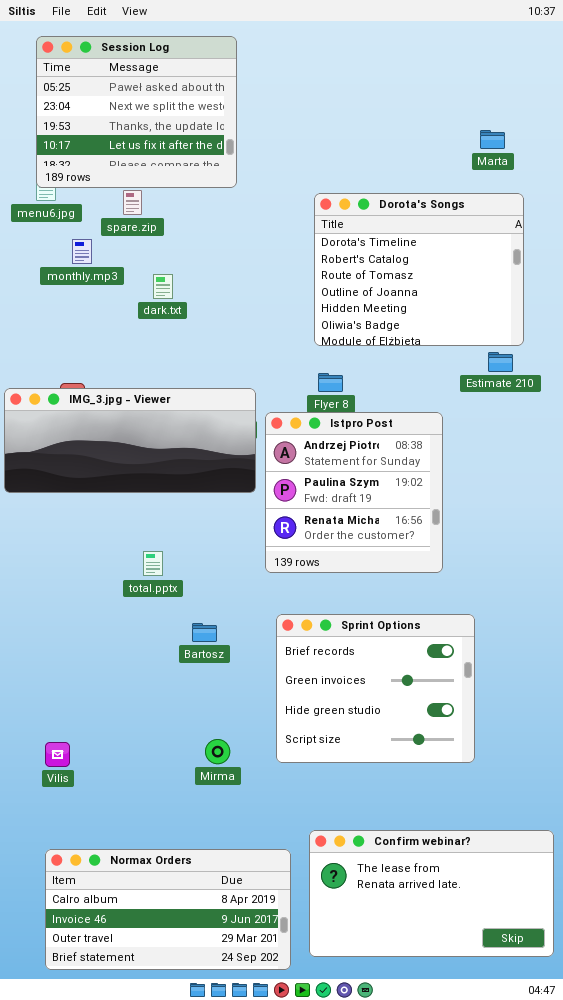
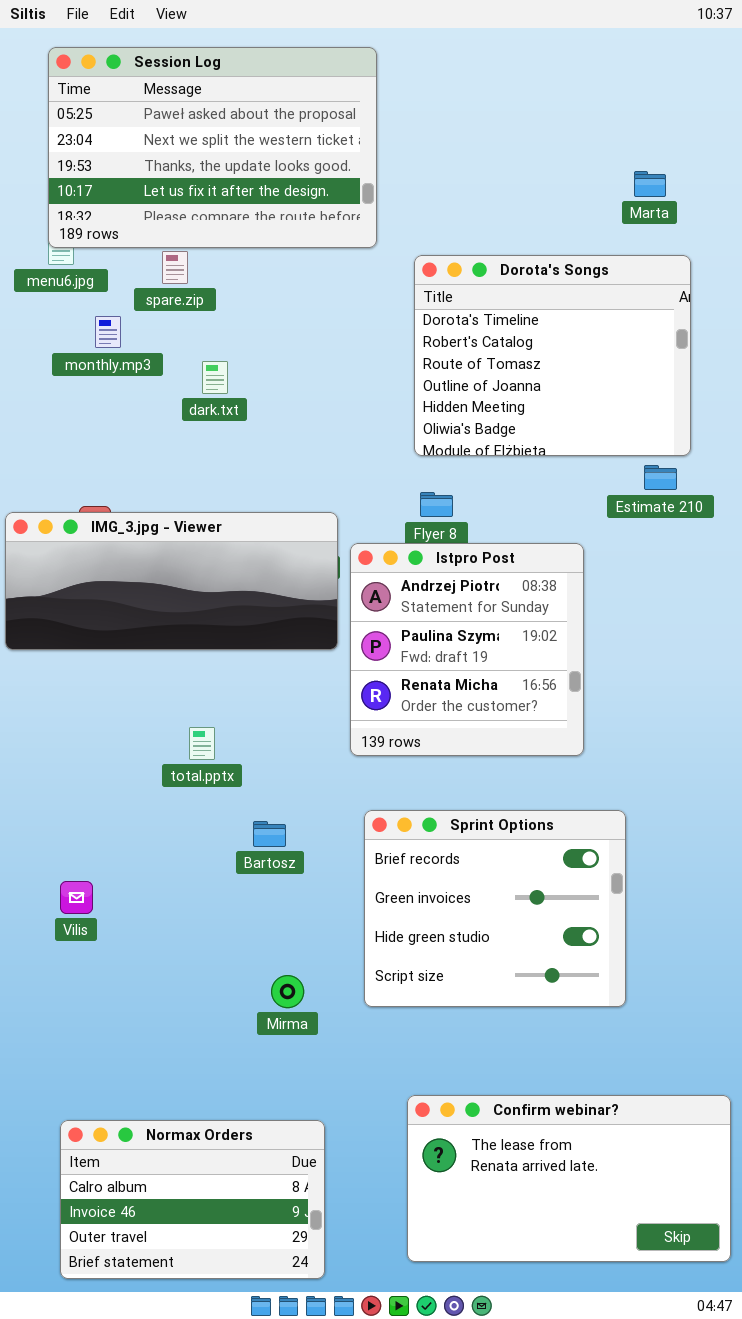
Session Log: [36,36,237,188] -> [48,47,377,248], resized
Vilis: [45,742,70,767] -> [60,881,93,914], moved
Normax Orders: [45,849,291,970] -> [60,1120,325,1279], resized

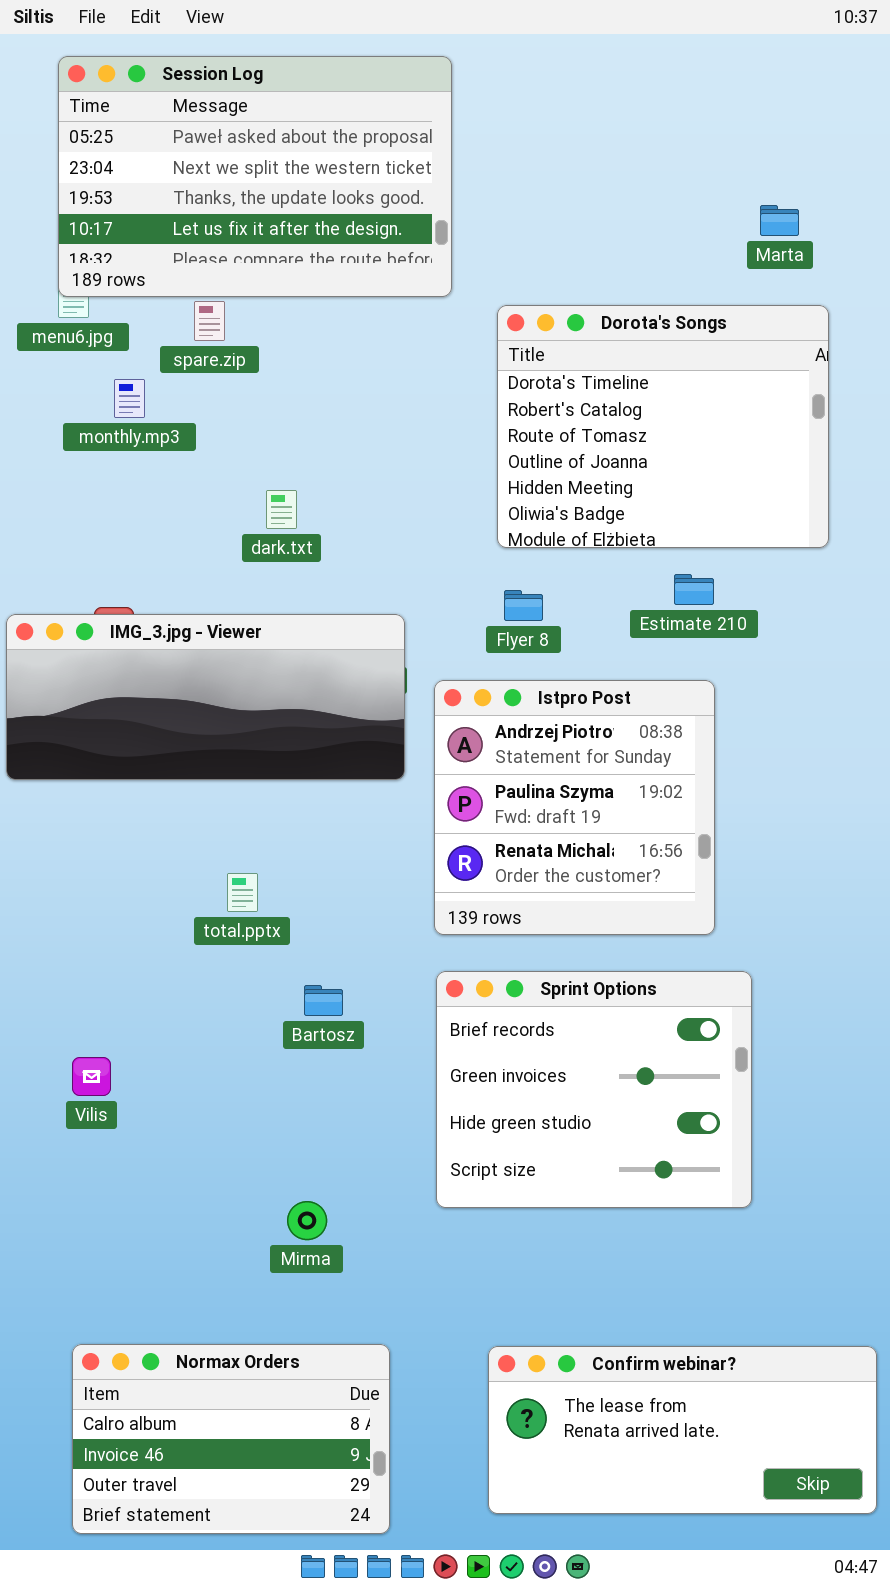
dark.txt: [202,361,228,394] -> [266,490,297,529], moved
Estimate 210: [644,465,677,490] -> [674,574,714,605], moved
Istpro Post: [350,543,584,756] -> [434,680,715,935], moved
Mirma: [271,975,304,1008] -> [287,1201,327,1240], moved
Confirm webinar?: [407,1095,731,1262] -> [488,1346,877,1514], resized

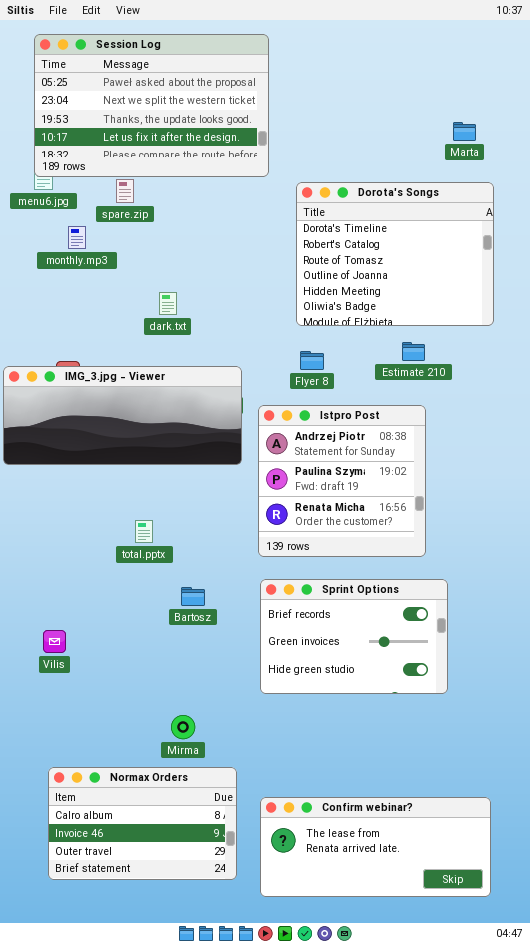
Sprint Options: [436,971,752,1208] -> [260,579,448,694], resized
Normax Orders: [72,1344,390,1534] -> [48,767,237,880], moved
Confirm webinar?: [488,1346,877,1514] -> [260,797,491,897], moved

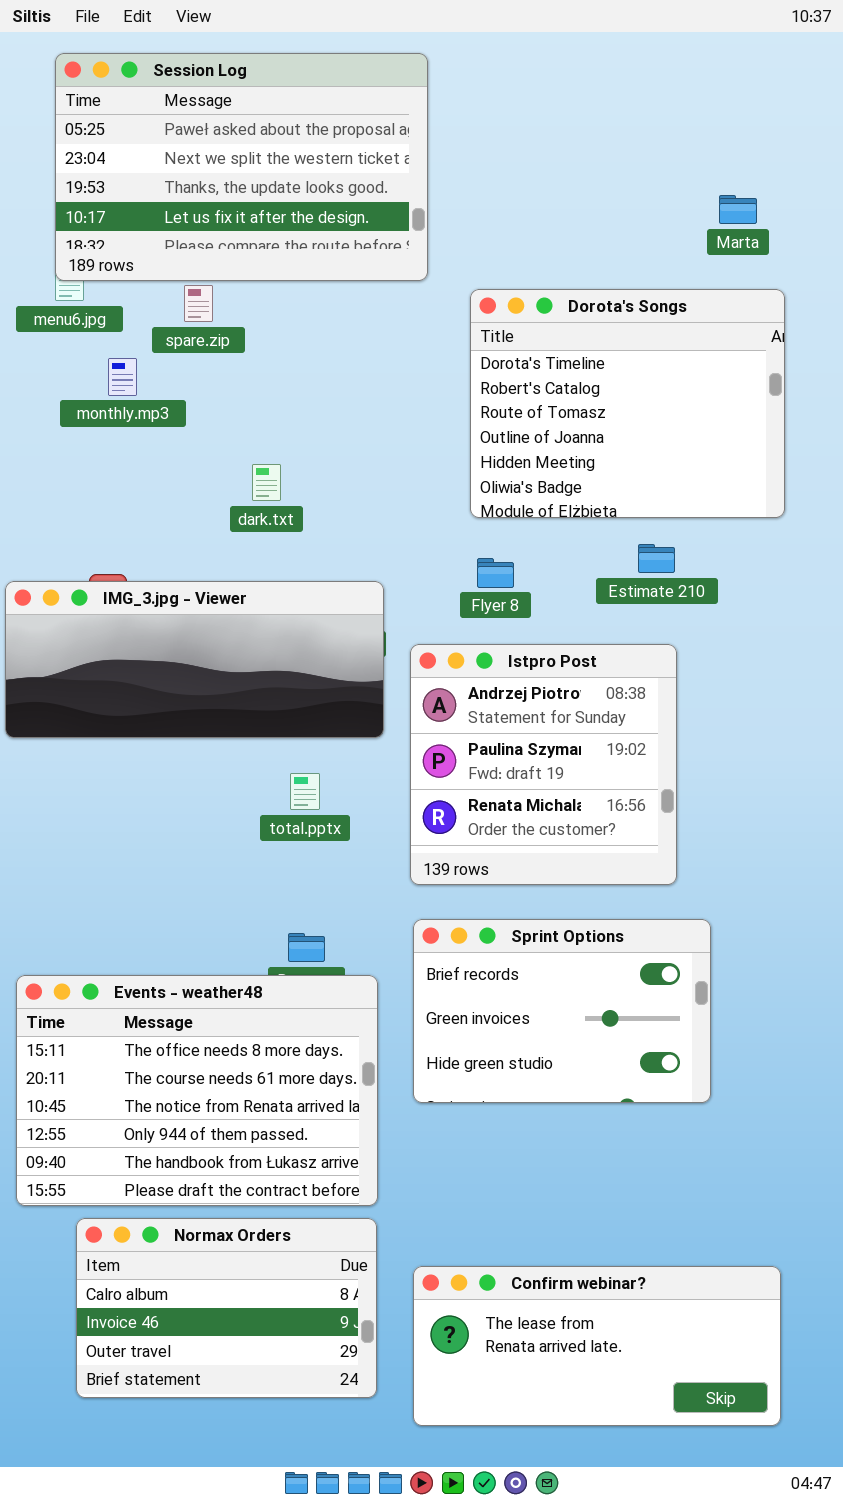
total.pptx: [135,520,153,543] -> [290,773,320,810], moved
Events - weather48: none -> [16,975,378,1206], opened

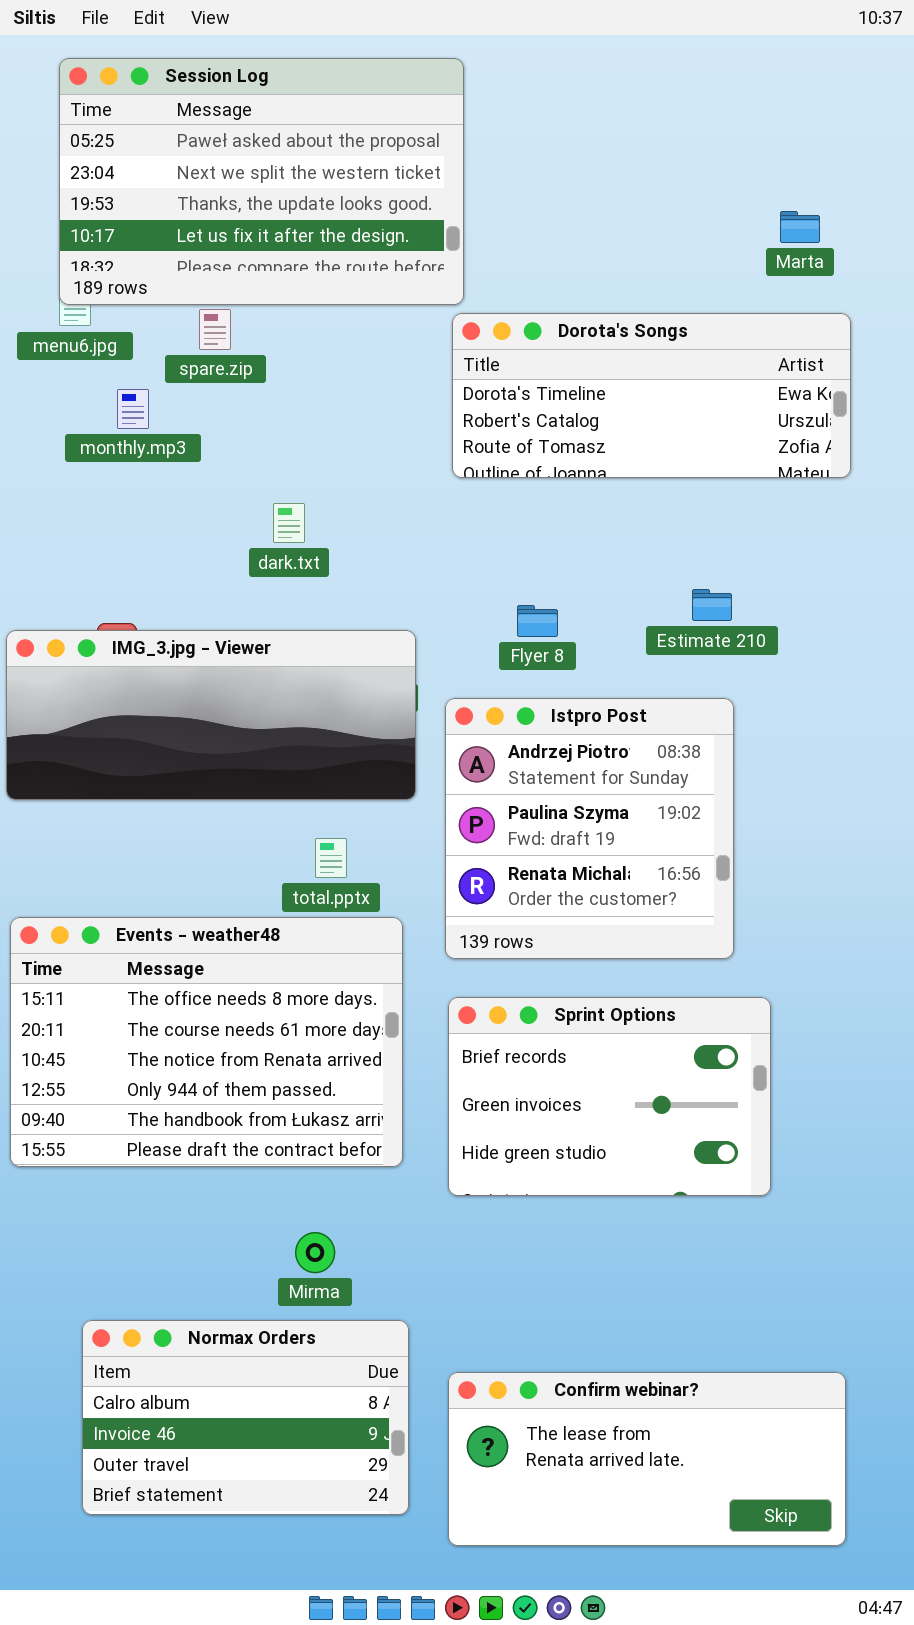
Dorota's Songs: [470,289,785,518] -> [452,313,851,478], resized
Events - weather48: [16,975,378,1206] -> [10,917,403,1167], moved

